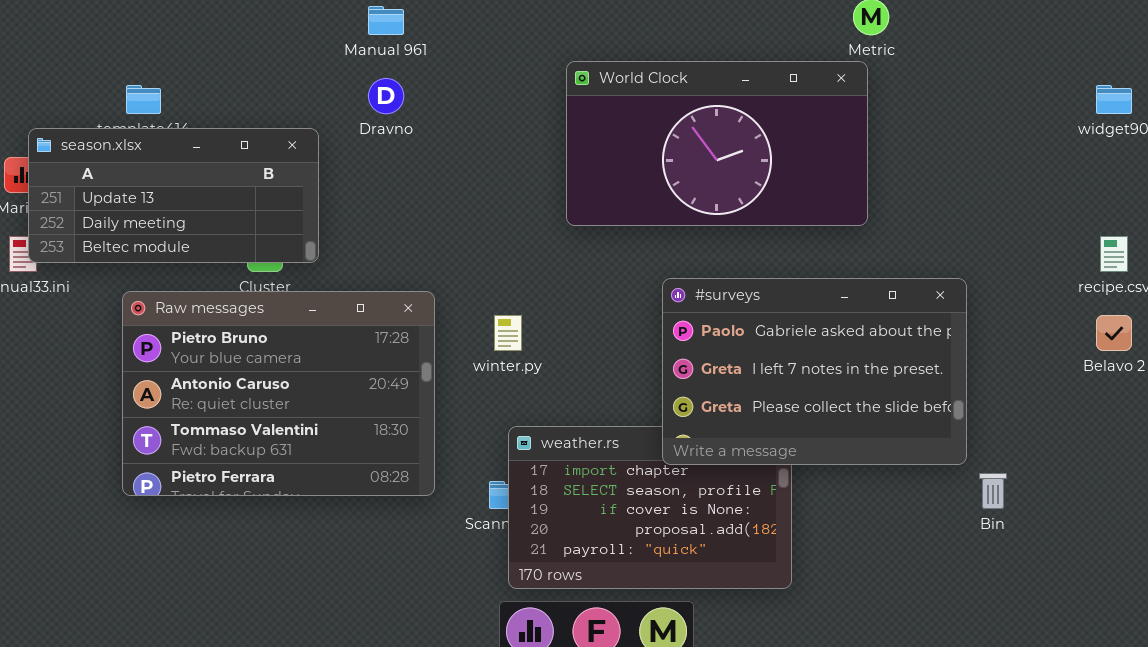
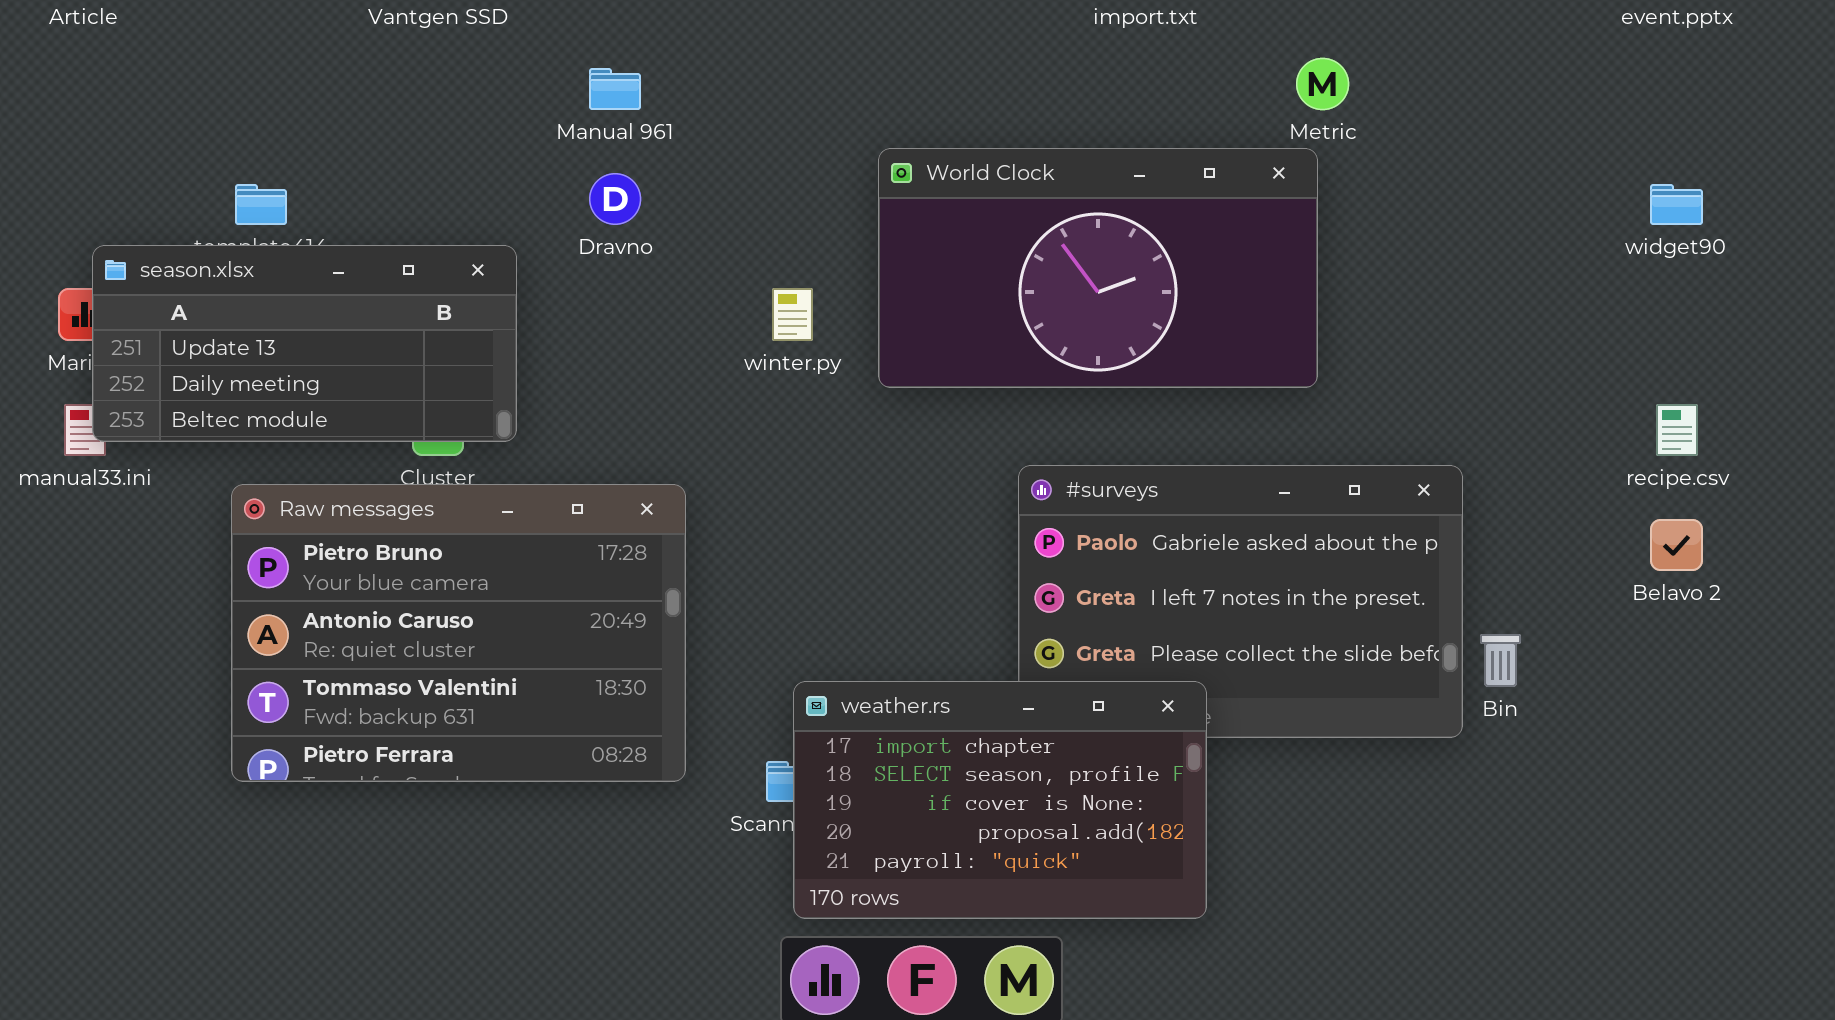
winter.py: [494,315,522,351] -> [772,288,813,341], moved
weather.rs: [508,426,792,589] -> [793,681,1207,919], raised
Bin: [979,473,1007,509] -> [1480,634,1521,687], moved

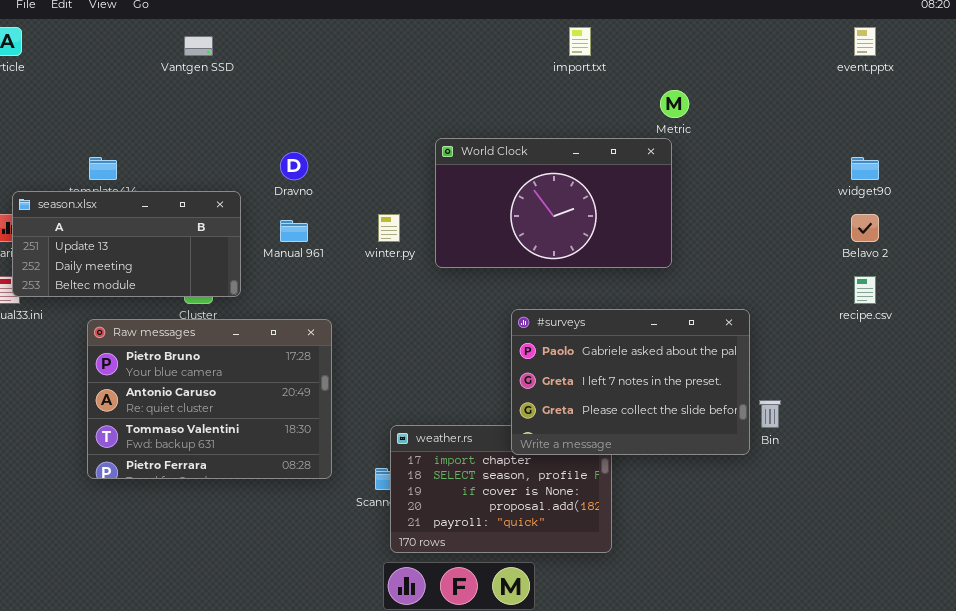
Manual 961: [589,68,641,110] -> [280,220,308,242], moved
#surveys: [1018,465,1463,738] -> [511,309,750,455], raised
Belavo 2: [1650,519,1703,571] -> [851,214,879,242], moved

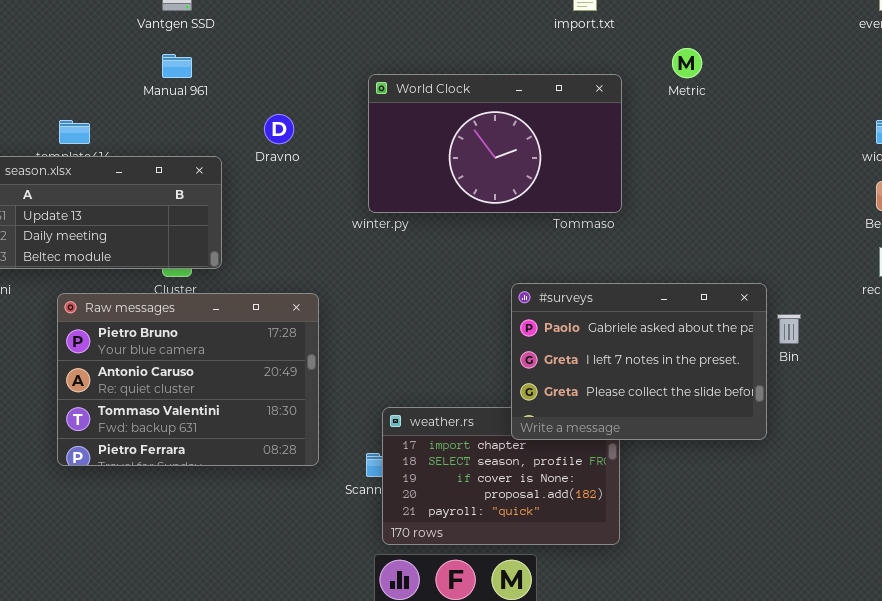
World Clock: [435,138,672,268] -> [368,74,622,213], moved
Manual 961: [280,220,308,242] -> [162,54,192,78], moved
Bin: [759,400,781,428] -> [777,314,801,344], moved

